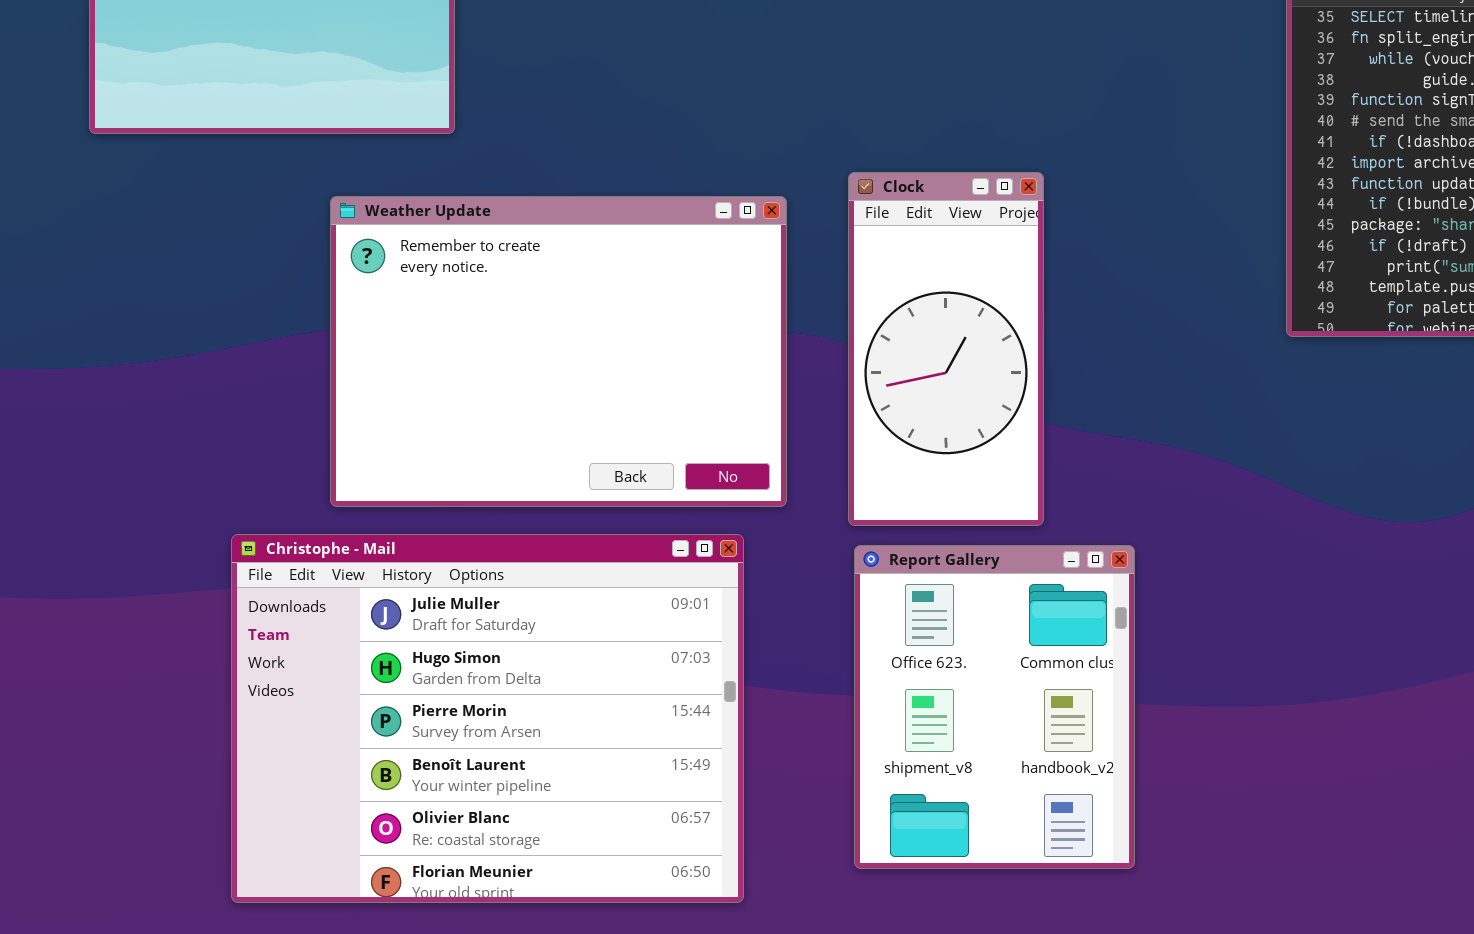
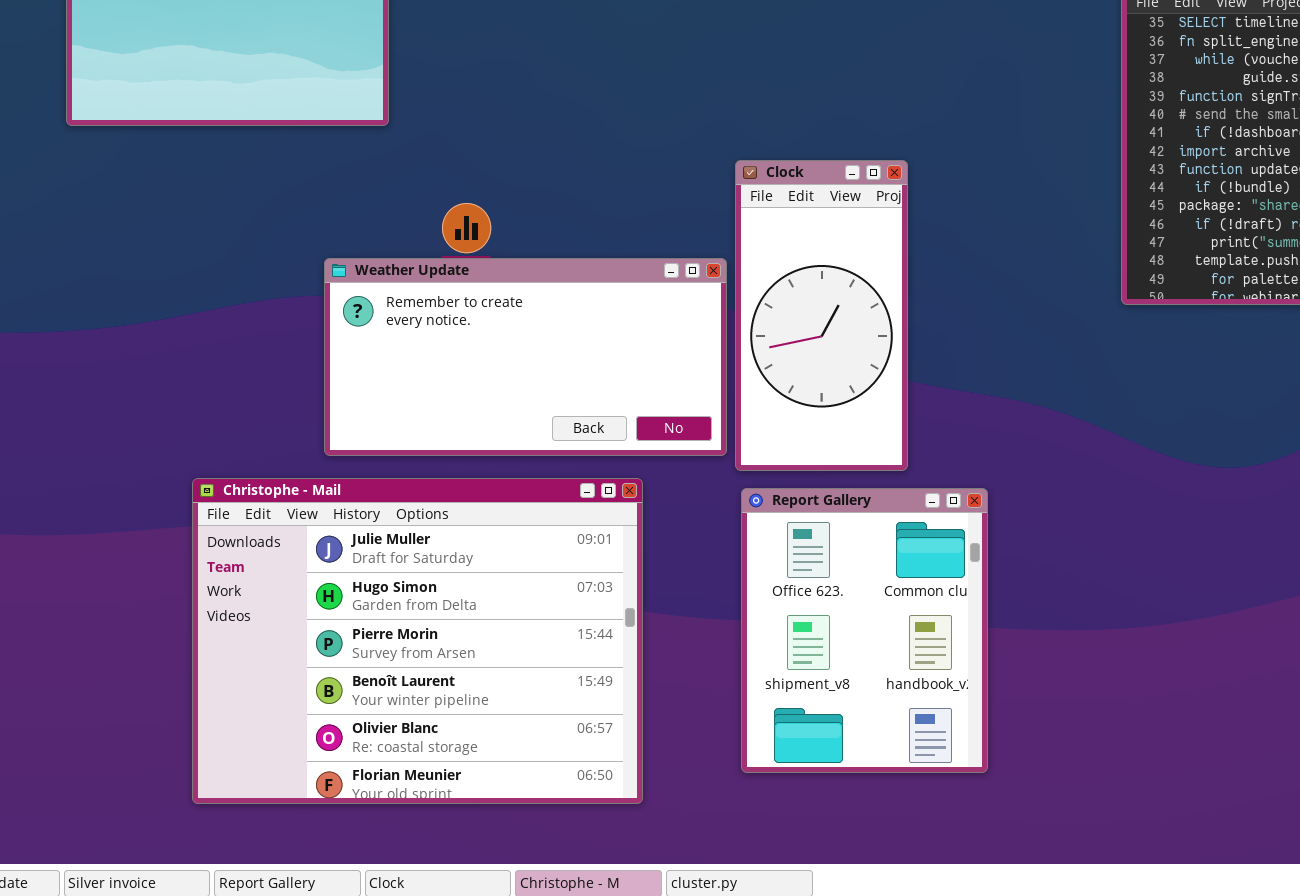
Weather Update: [330,196,787,507] -> [324,258,727,456], moved, resized

